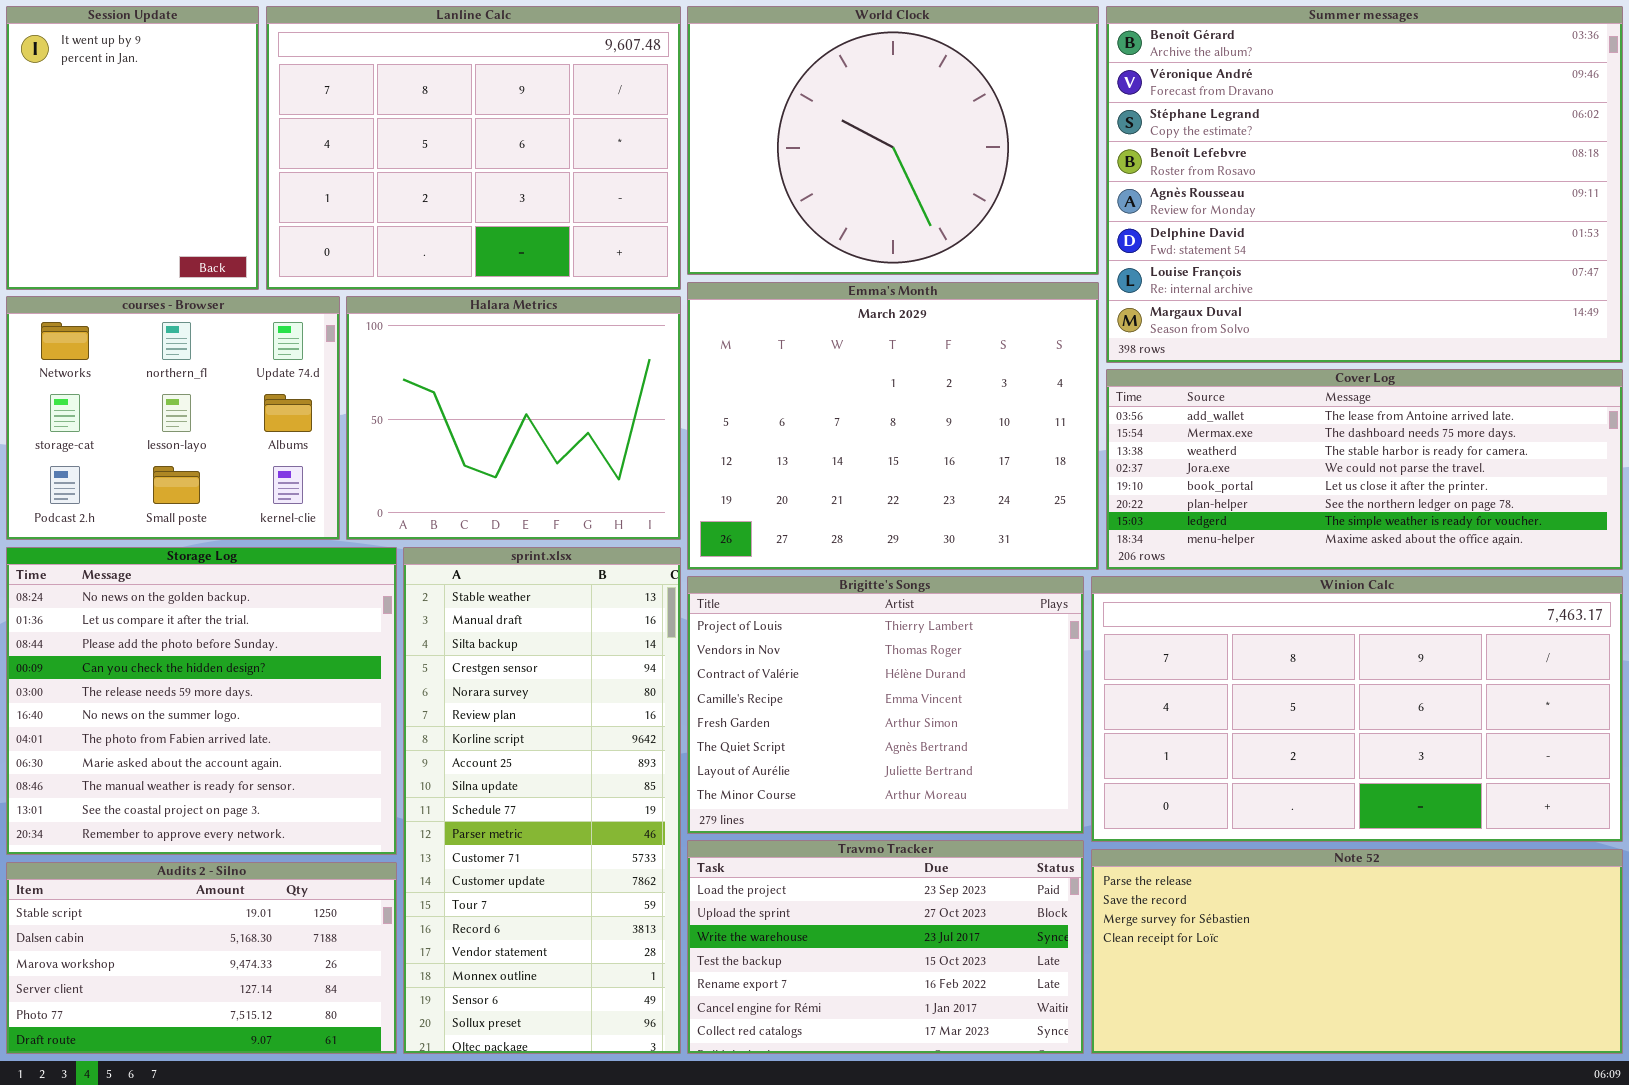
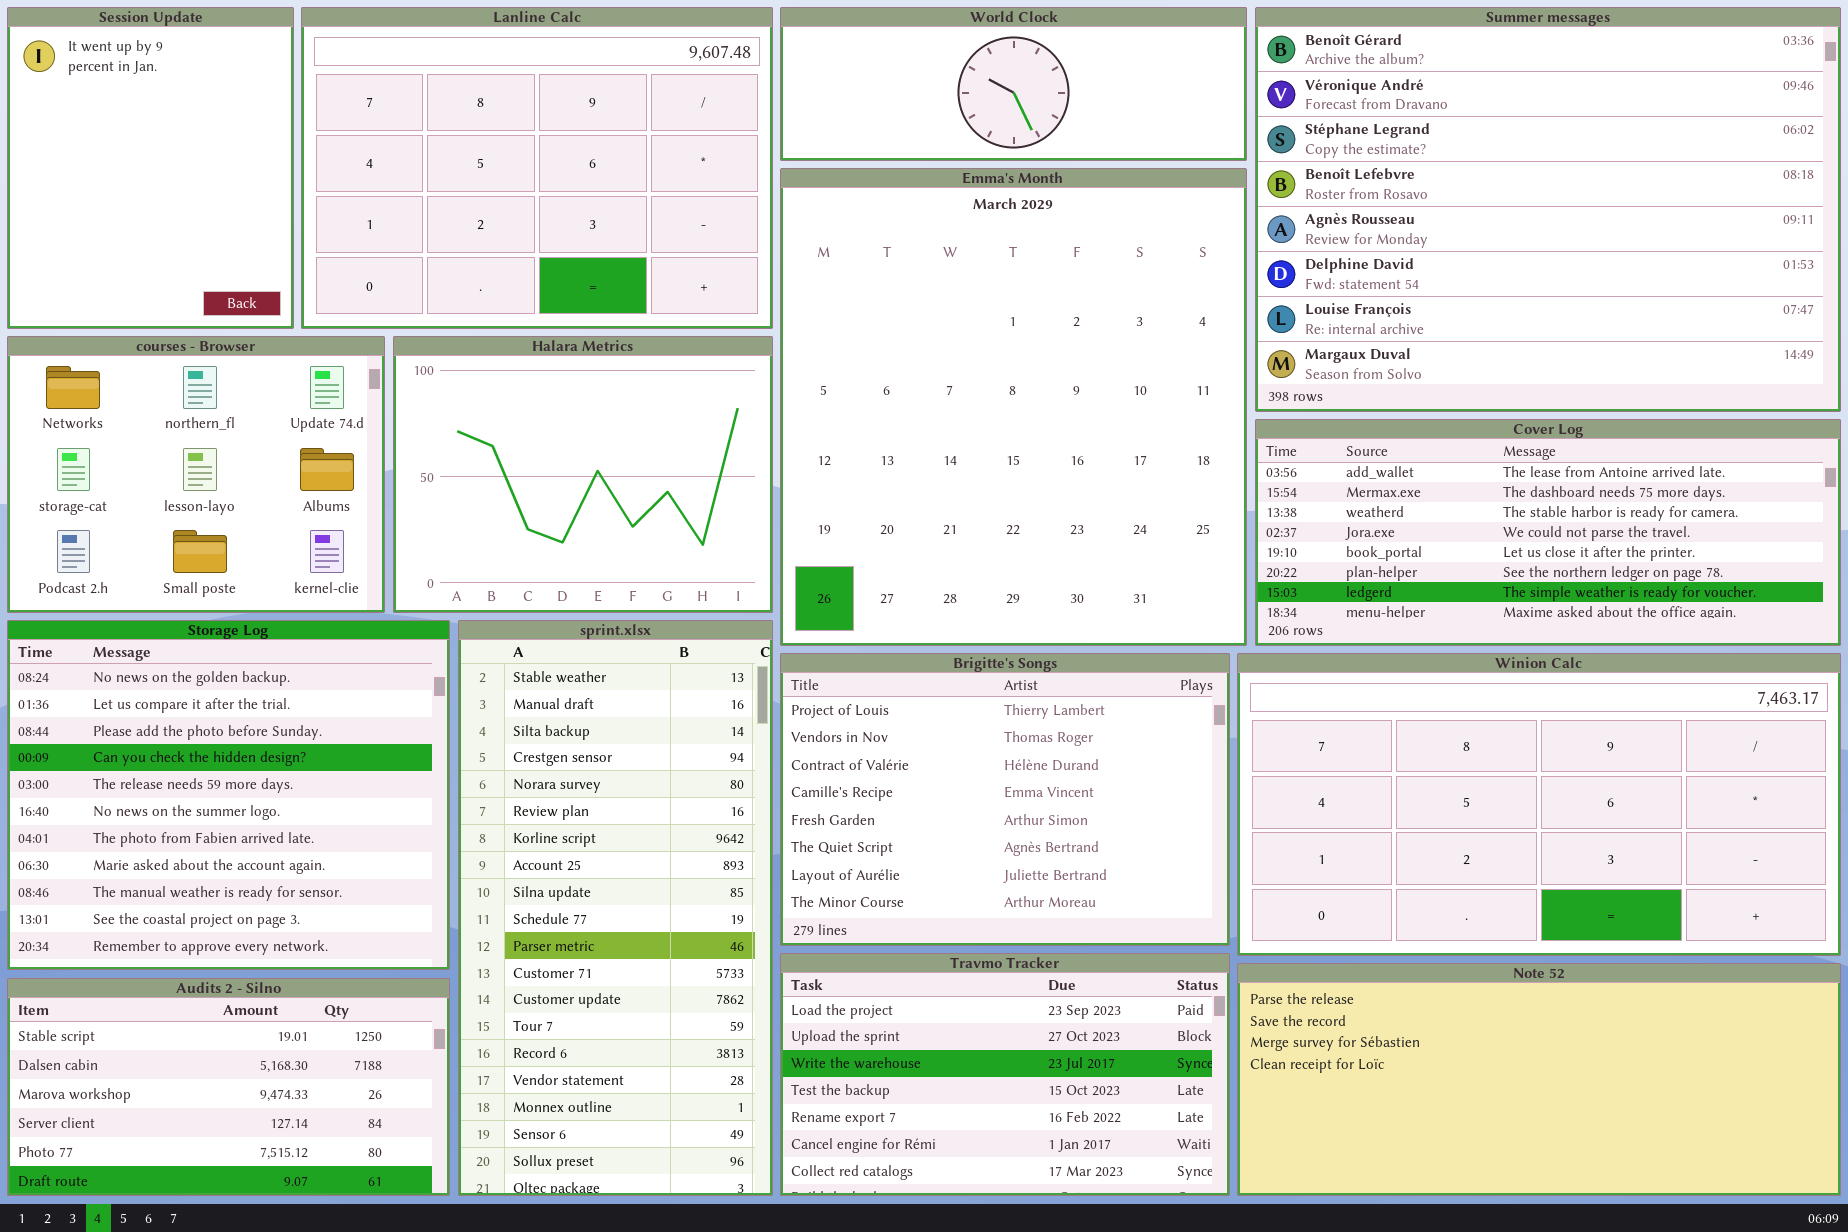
World Clock: [687,6,1099,275] -> [780,7,1247,161], resized
Emma's Month: [687,282,1099,570] -> [780,168,1247,646], resized

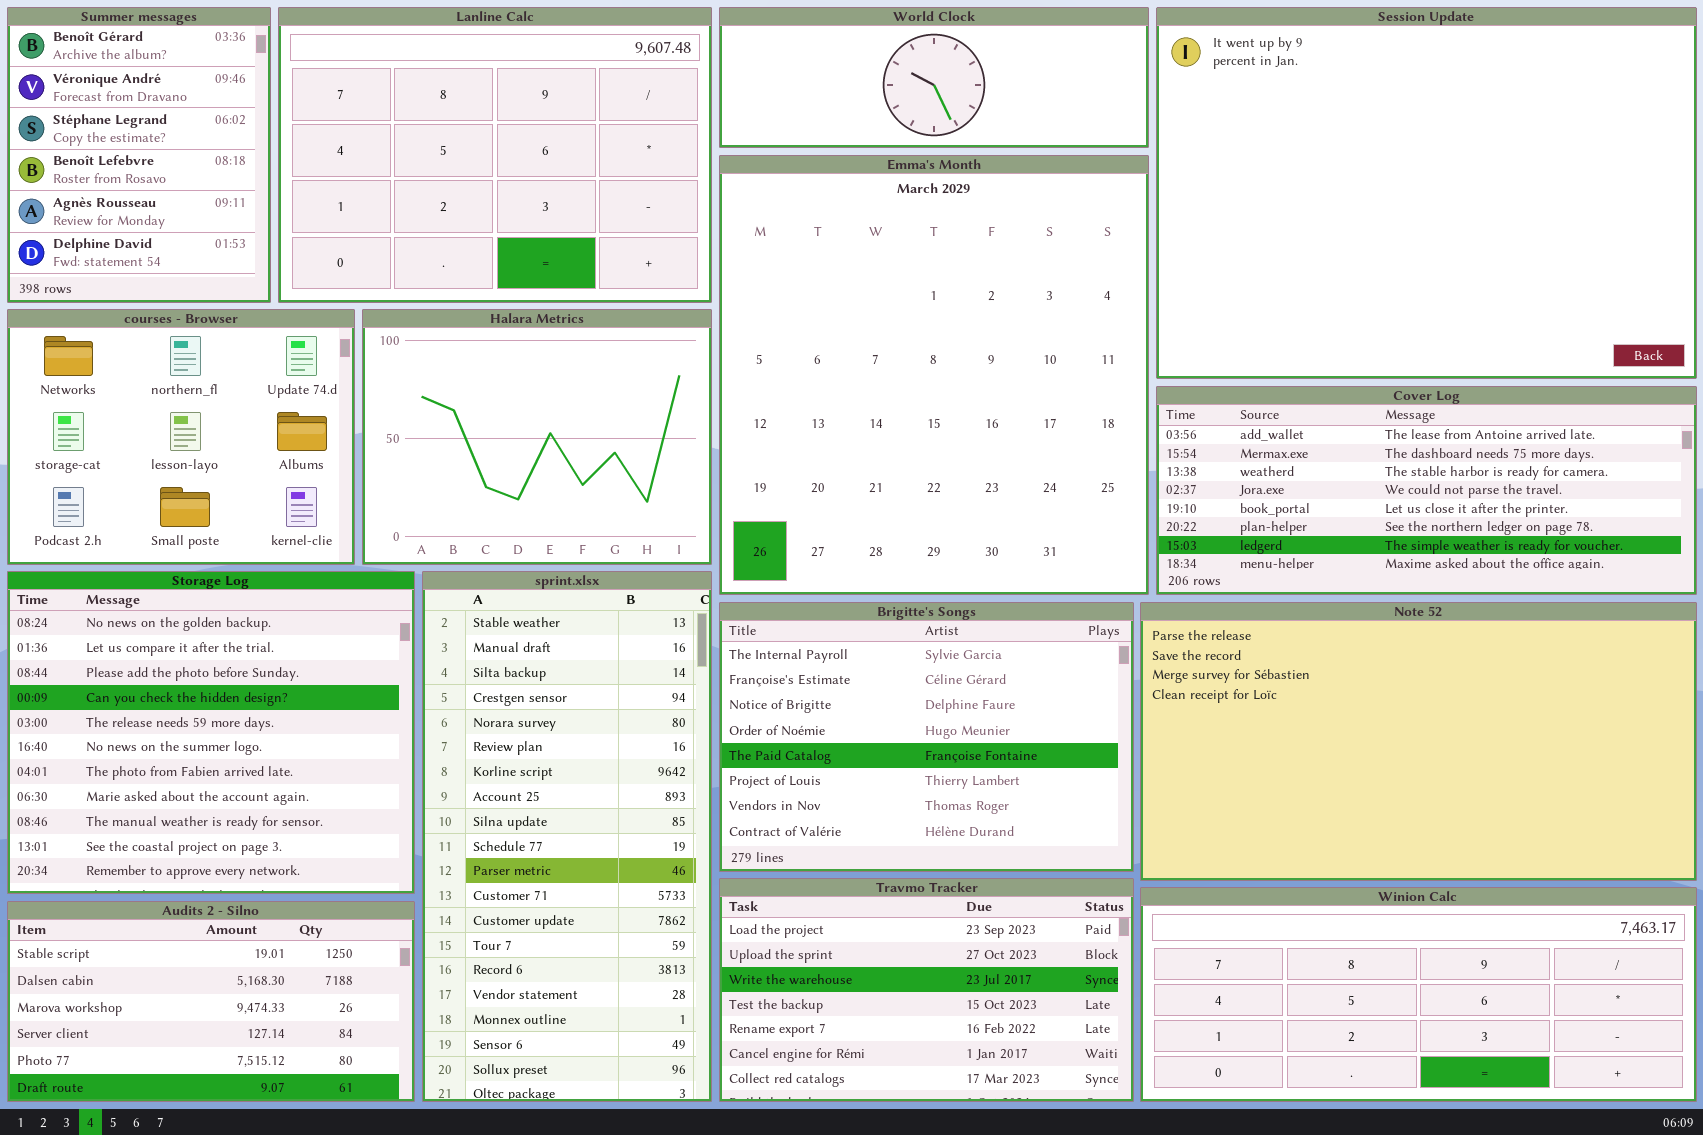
Session Update: [7,7,294,329] -> [1156,7,1697,379], moved, resized
Summer messages: [1255,7,1841,412] -> [7,7,271,303], moved, resized
Brigitte's Songs: [780,653,1230,946] -> [719,602,1134,872], scrolled up 5 rows
Winion Calc: [1237,653,1841,956] -> [1140,887,1697,1102], moved, resized
Note 52: [1237,963,1841,1196] -> [1140,602,1697,881], moved, resized

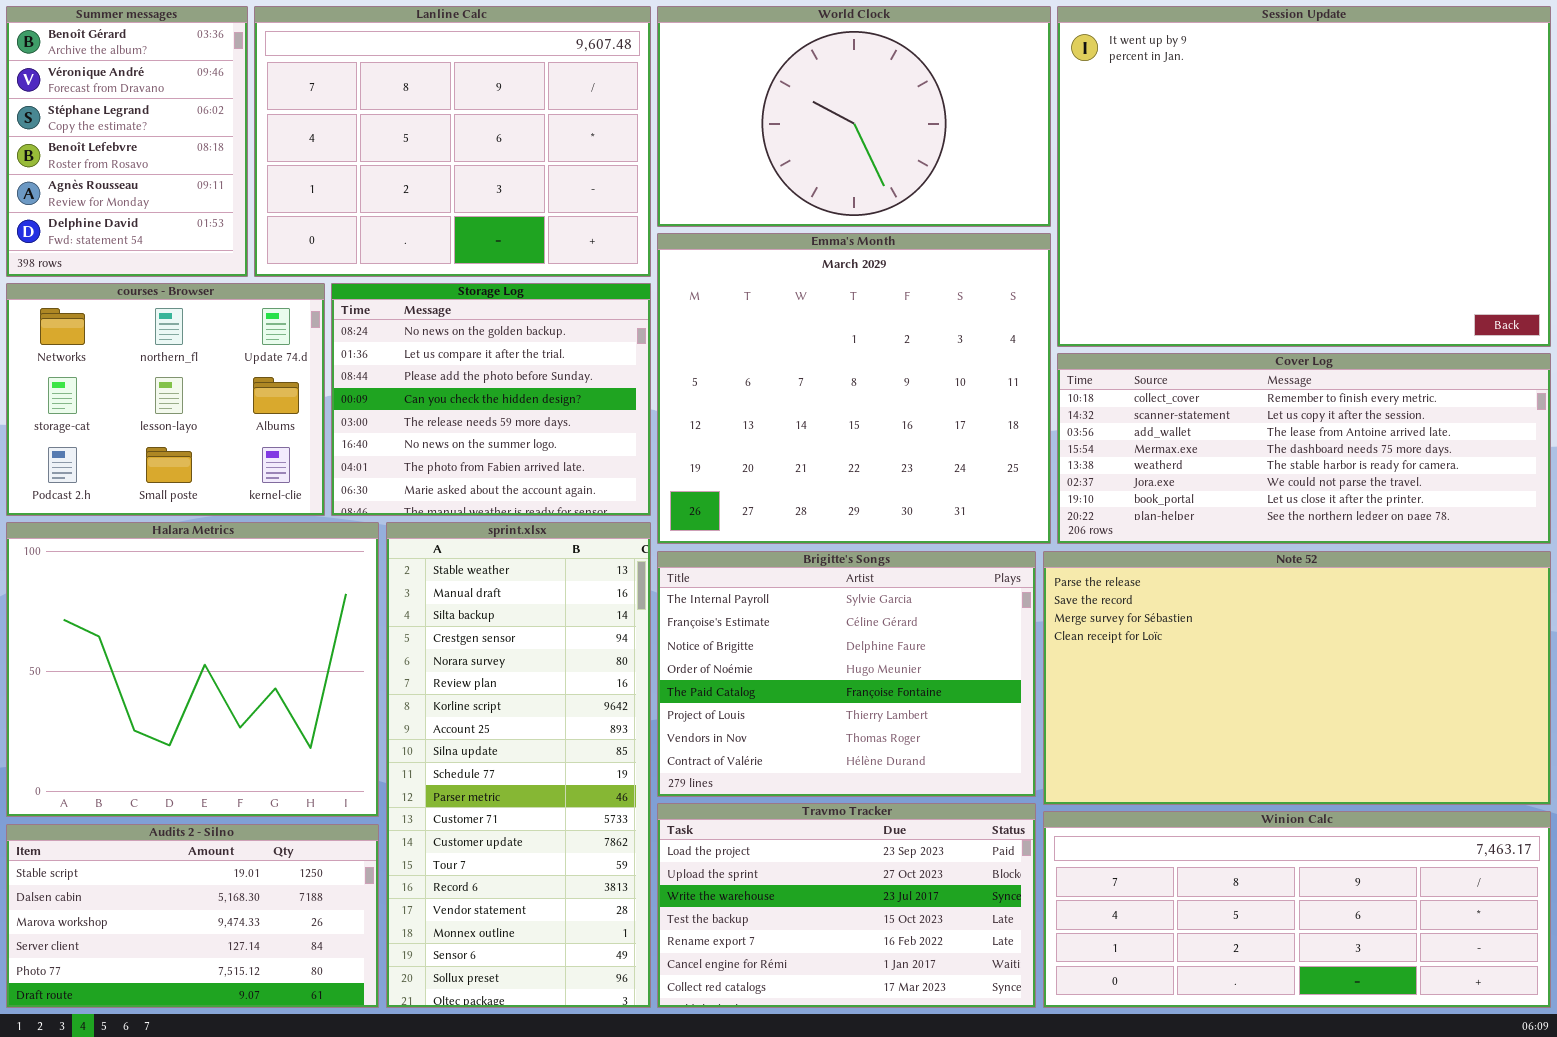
World Clock: [719,7,1149,148] -> [657,6,1051,227], resized
Emma's Month: [719,155,1149,595] -> [657,233,1051,544], resized
Halara Metrics: [362,309,712,565] -> [6,522,379,817], moved, resized
Cover Log: [1156,386,1697,595] -> [1057,353,1551,544], scrolled up 2 rows
Storage Log: [7,571,415,894] -> [331,283,651,516], moved, resized

